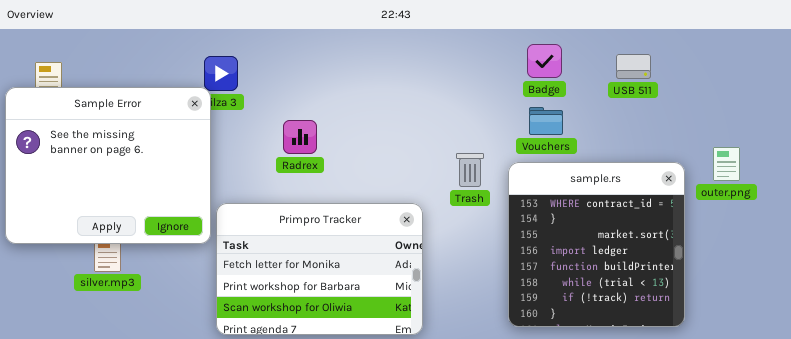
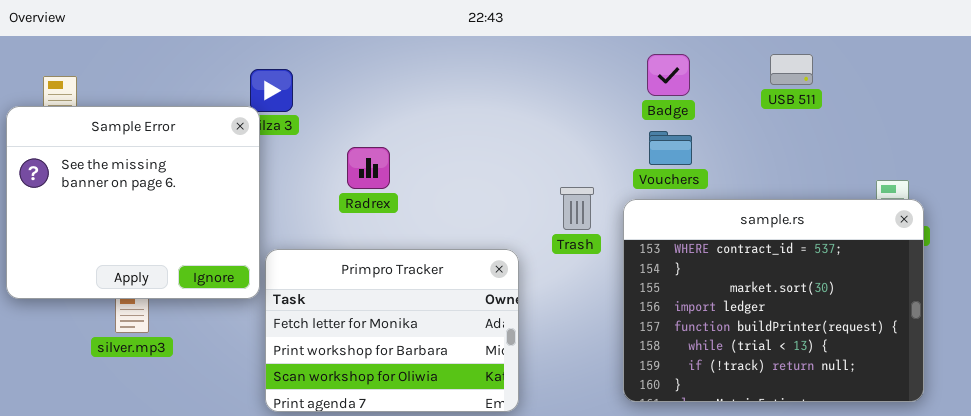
USB 511: [616,54,651,79] -> [770,54,813,85], moved
sample.rs: [508,162,685,327] -> [623,199,924,402], resized

